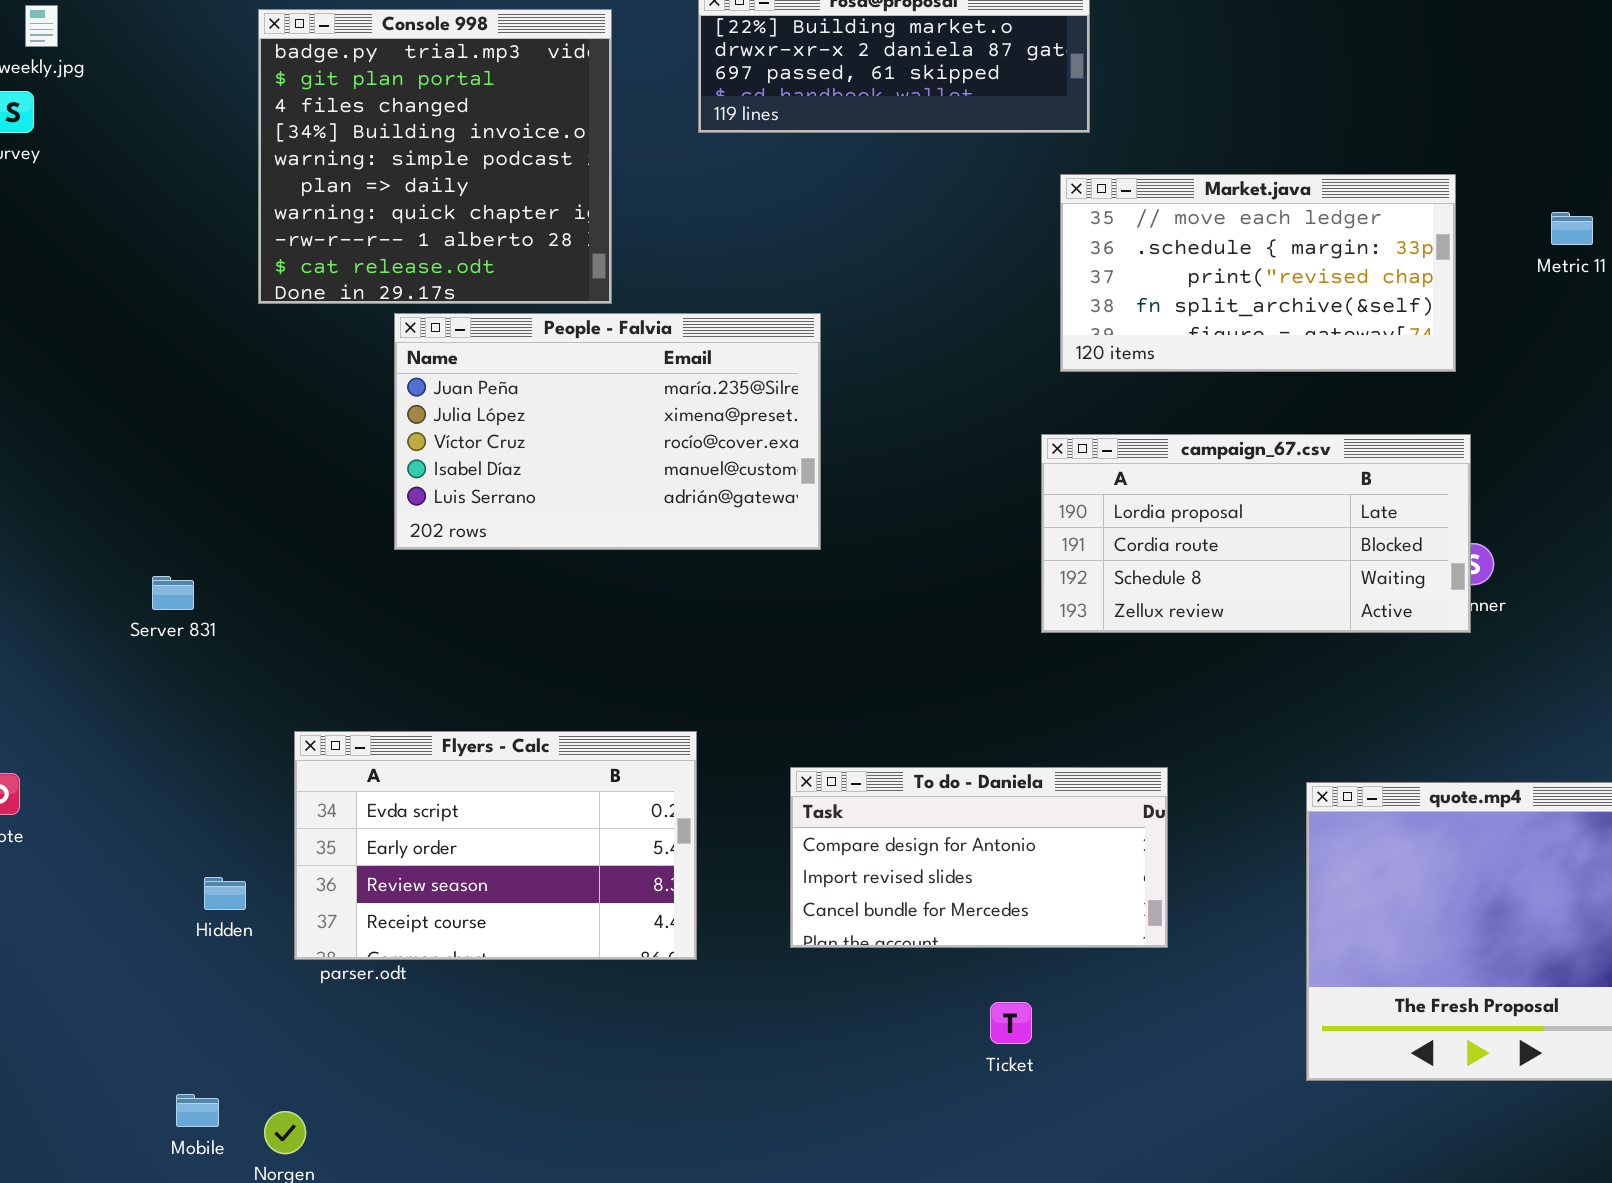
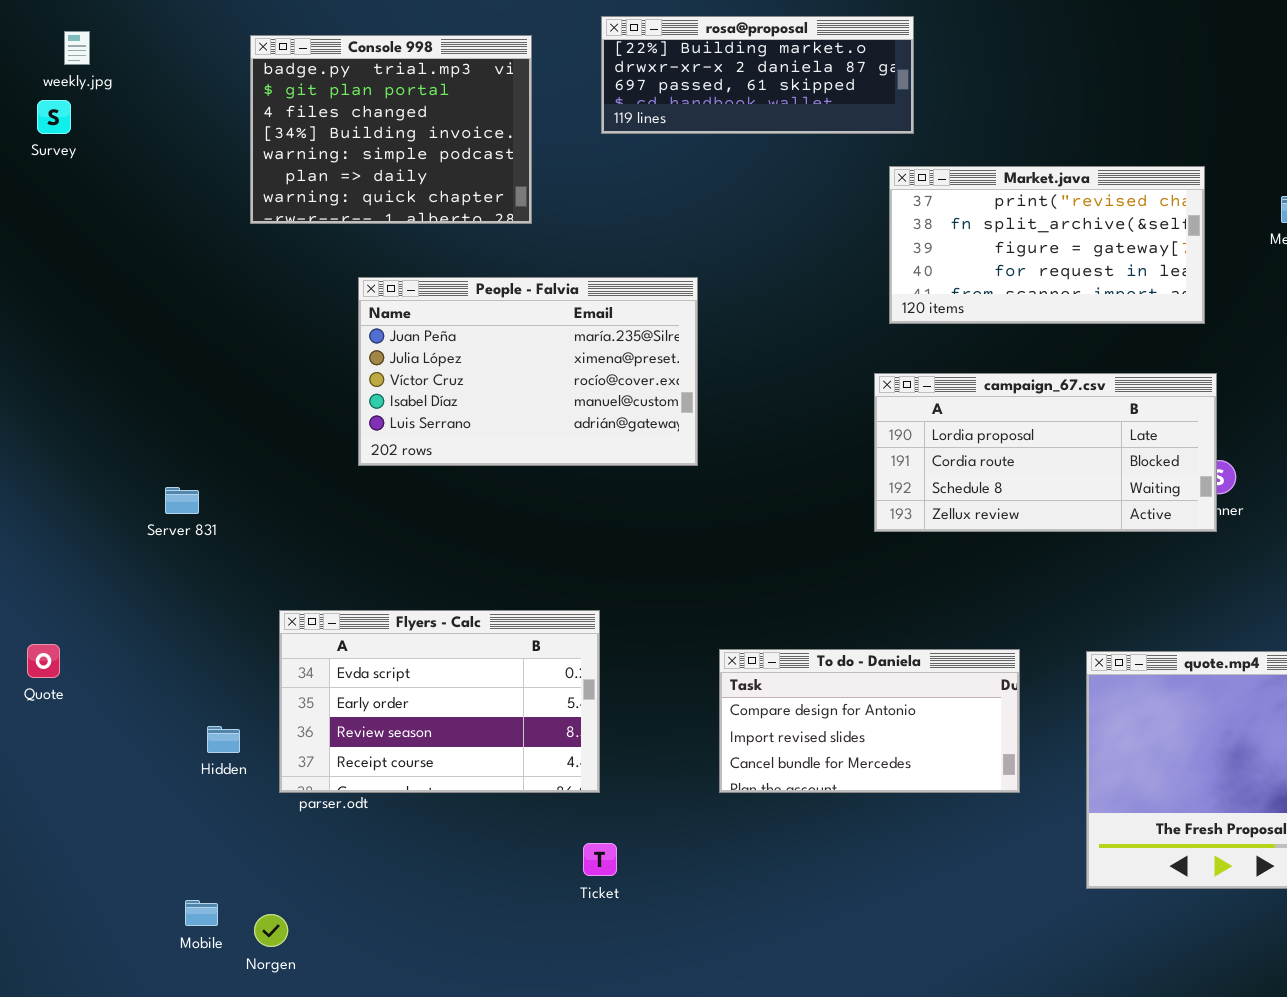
Console 998: [258,9,612,304] -> [250,35,532,224], resized
Market.java: [1060,174,1456,372] -> [889,166,1205,324], scrolled down 2 rows
To do - Daniela: [790,767,1168,948] -> [719,649,1020,793], moved
Ticket: [990,1002,1032,1044] -> [583,843,617,876], moved

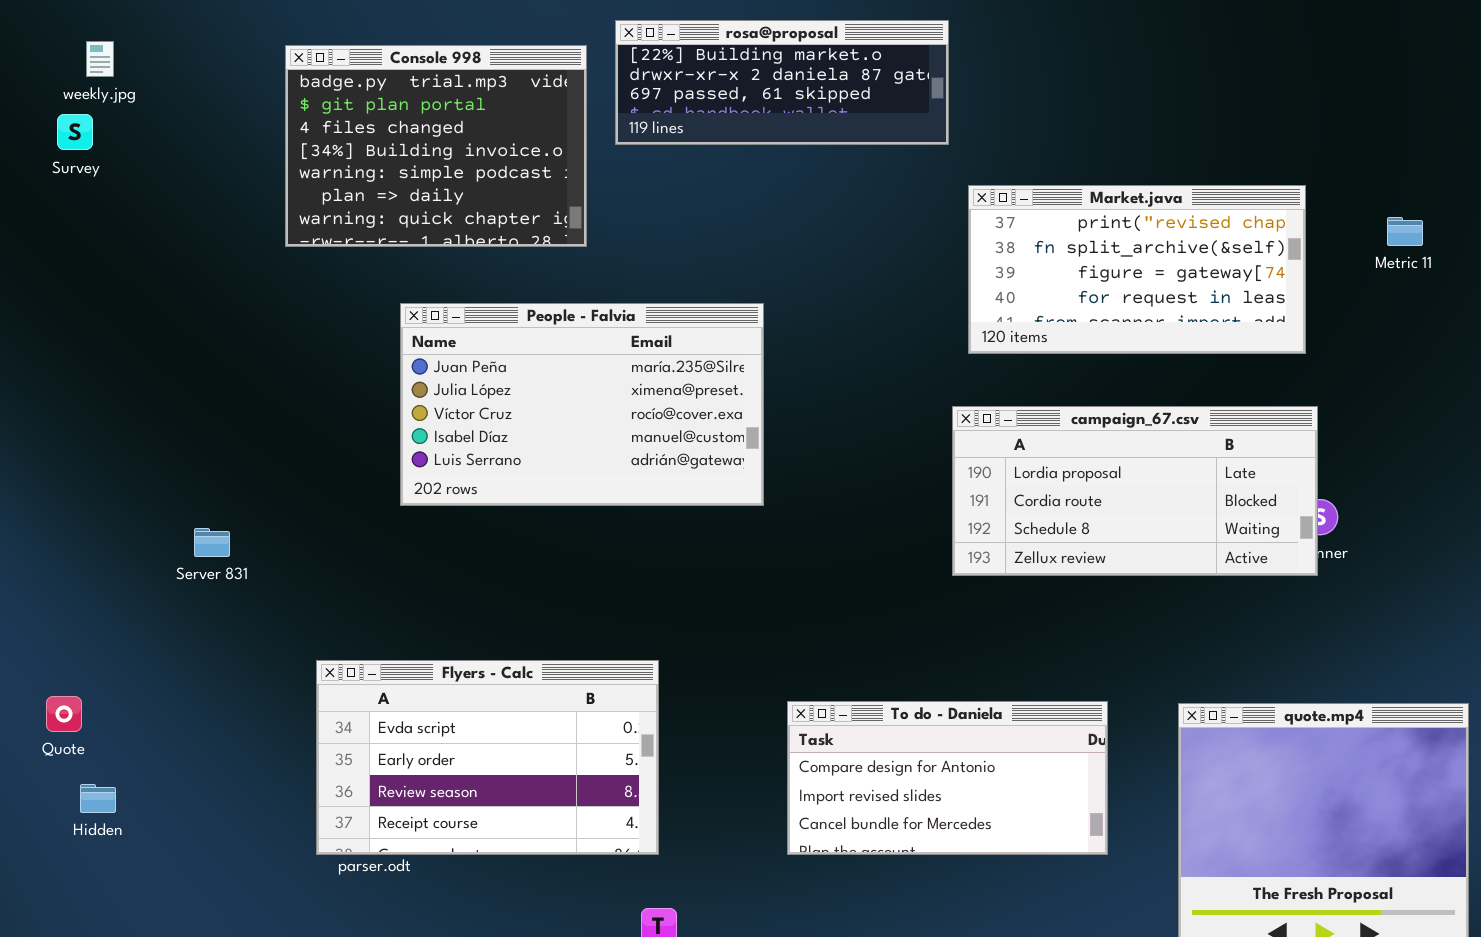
rosa@proposal: [601,16,914,134] -> [615,20,949,145], moved
Hidden: [207,726,240,753] -> [80,784,116,813], moved

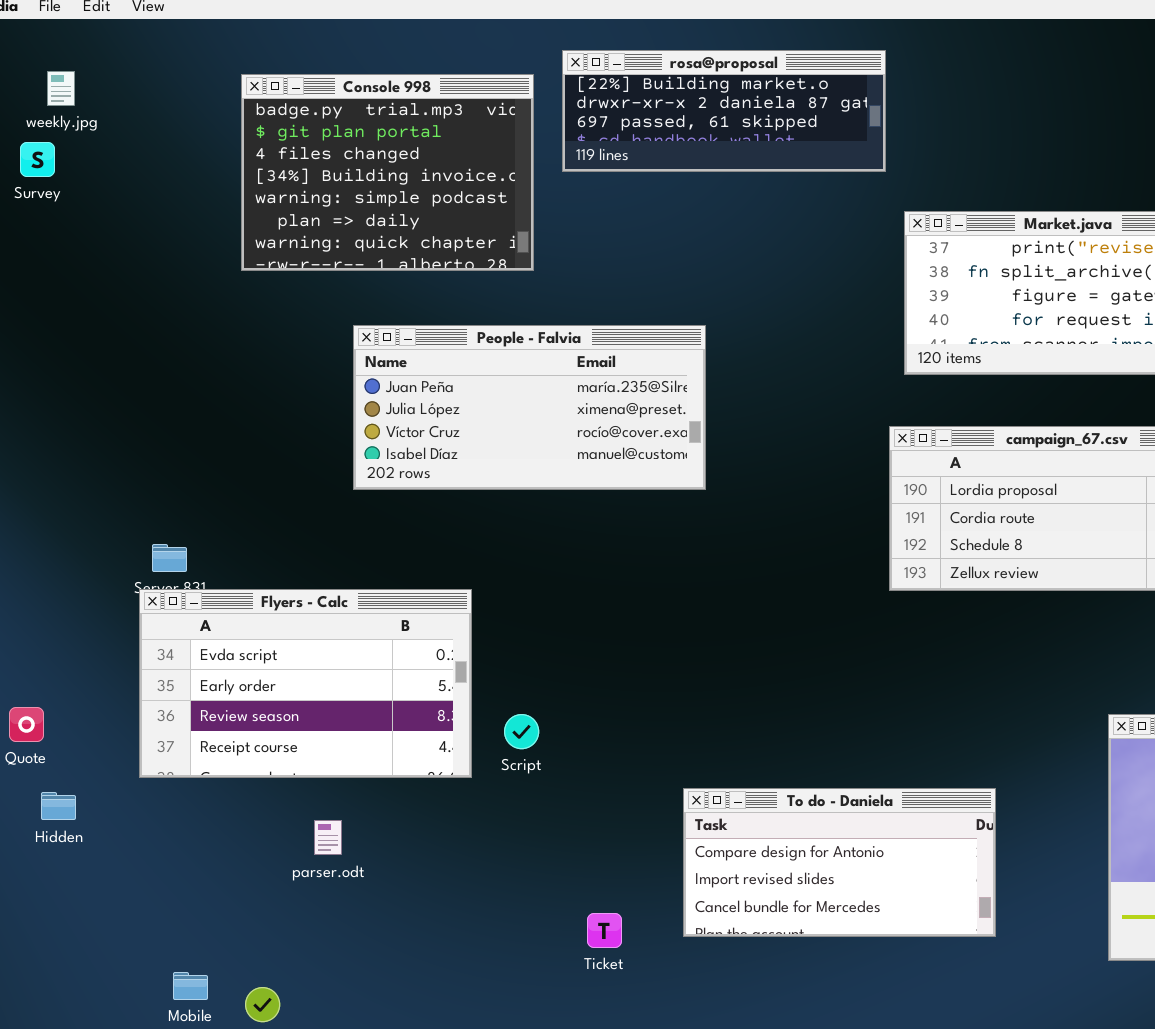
People - Falvia: [400,303,764,506] -> [353,325,706,490], resized
Flyers - Calc: [316,660,659,855] -> [139,589,472,778], moved
To do - Daniela: [787,701,1108,855] -> [683,788,996,937], moved

